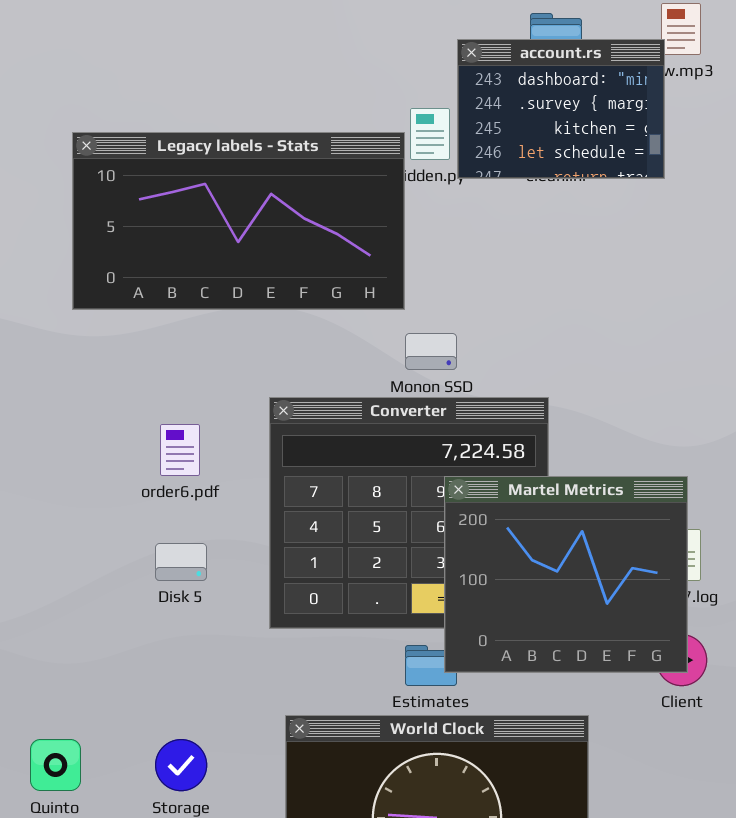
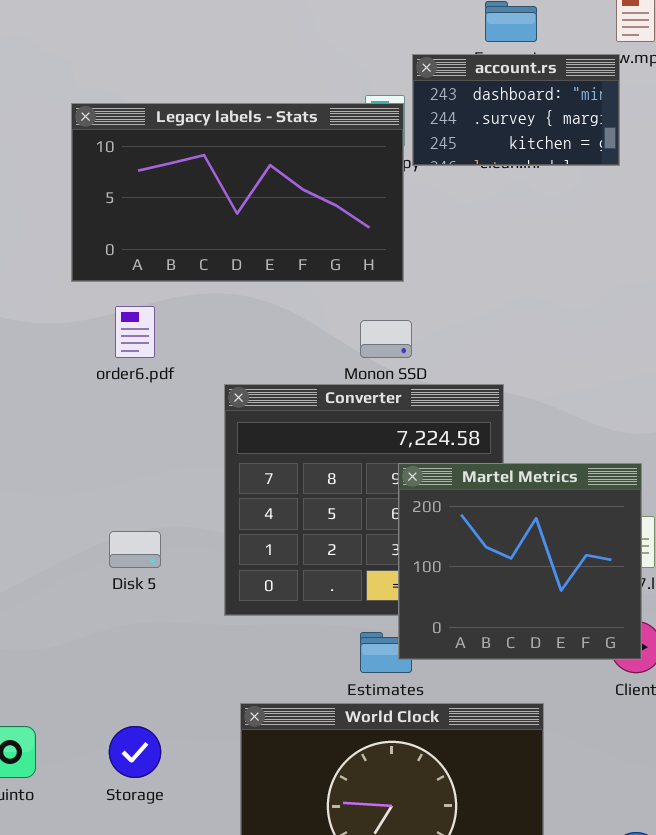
account.rs: [457,39,665,179] -> [412,54,620,166], resized
Legacy labels - Stats: [72,132,405,310] -> [71,103,404,282], moved
order6.pdf: [160,424,200,476] -> [115,306,155,358], moved

